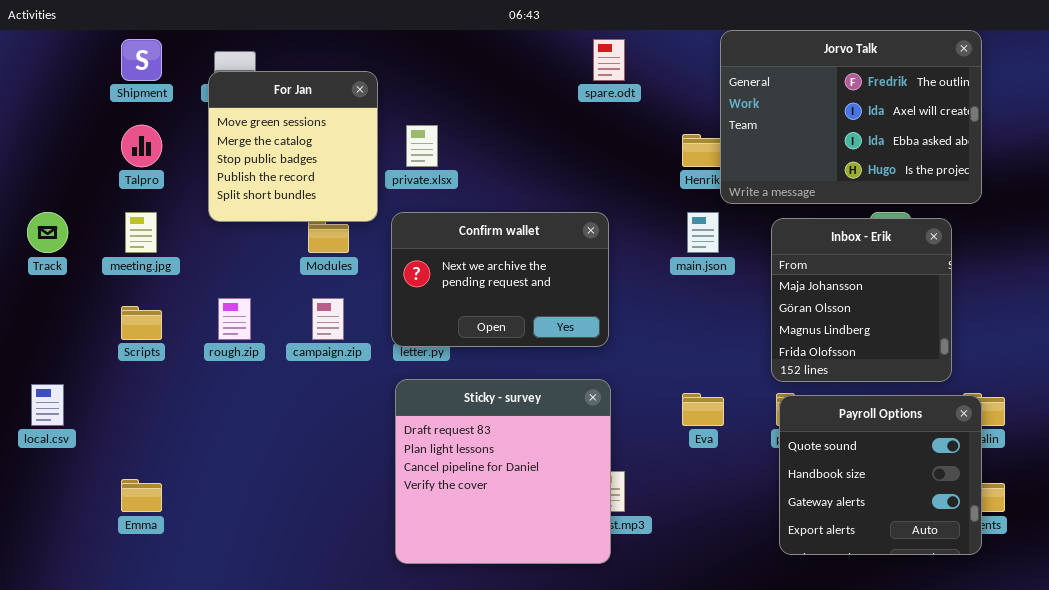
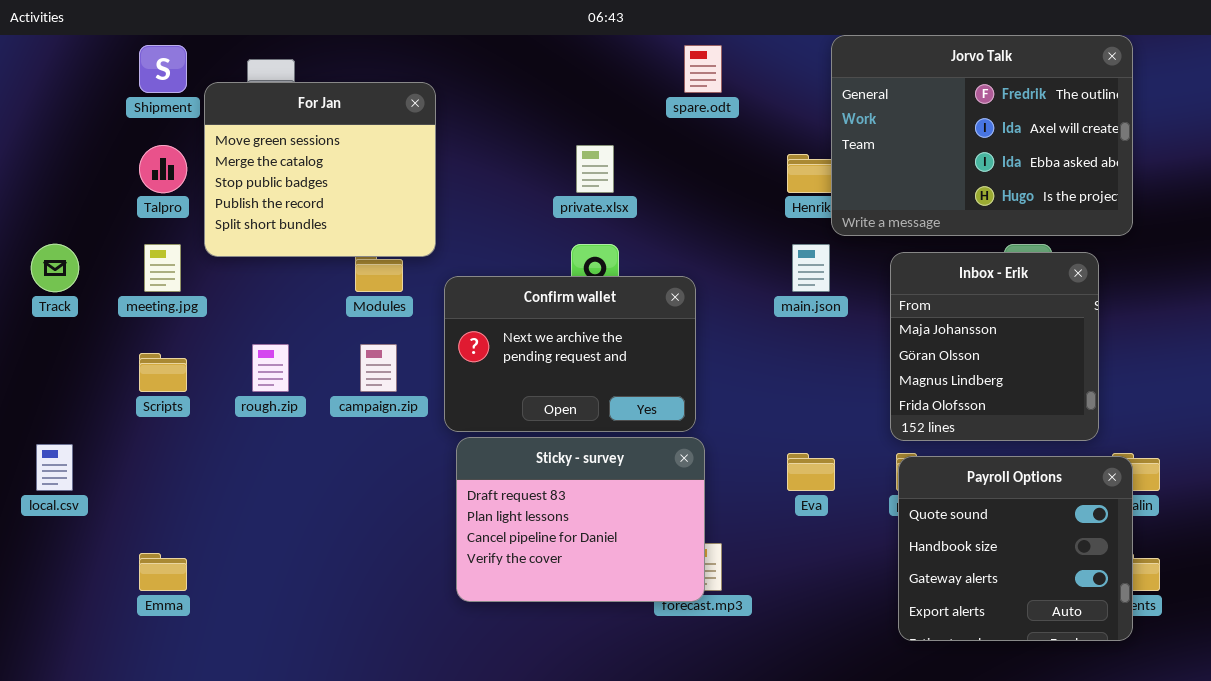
For Jan: [208,71,378,222] -> [204,82,436,257], resized
private.xlsx: [406,125,438,167] -> [576,145,614,193], moved
Confirm wallet: [391,212,609,347] -> [444,276,696,432], moved
Sticky - survey: [395,379,611,564] -> [456,437,705,602], resized

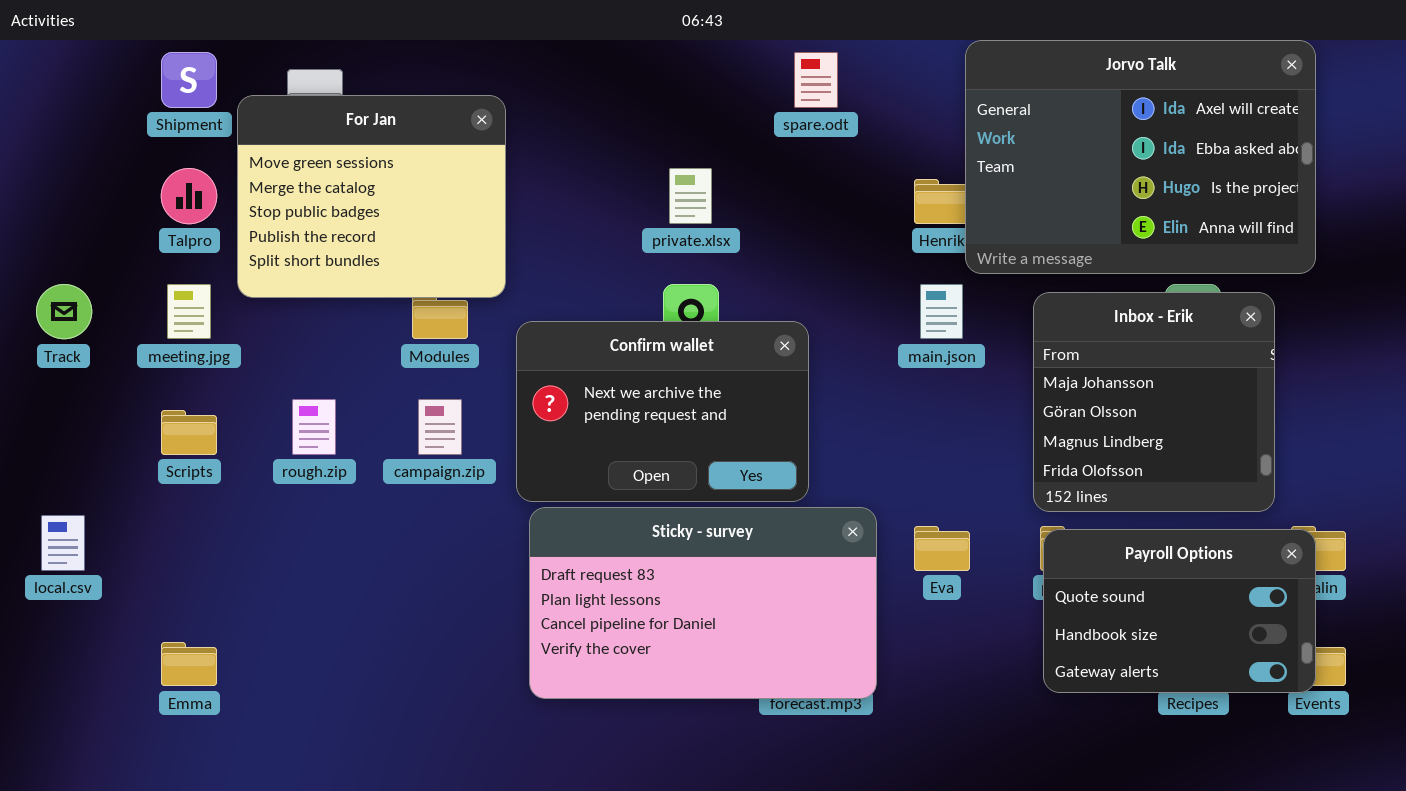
Jorvo Talk: [831,35,1133,236] -> [965,40,1316,274], scrolled down 1 row
Sticky - survey: [456,437,705,602] -> [529,507,877,699], resized
Payroll Options: [898,456,1133,641] -> [1043,529,1316,693], resized

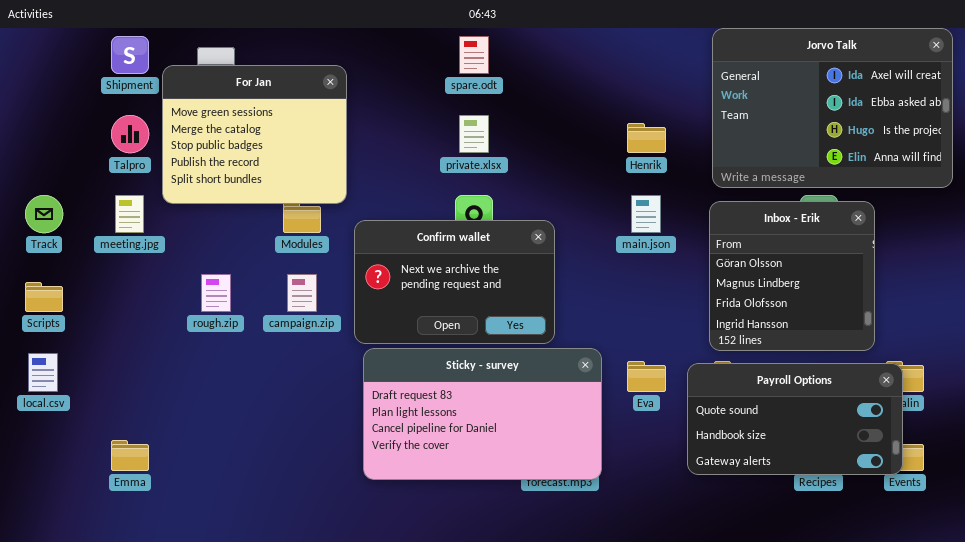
Jorvo Talk: [965,40,1316,274] -> [712,28,953,188], moved
spare.odt: [794,52,838,108] -> [459,36,489,74], moved
Inbox - Erik: [1033,292,1275,512] -> [709,201,875,351], scrolled down 1 row
Scripts: [161,410,217,455] -> [25,282,63,312], moved
Payroll Options: [1043,529,1316,693] -> [687,363,903,475], resized

